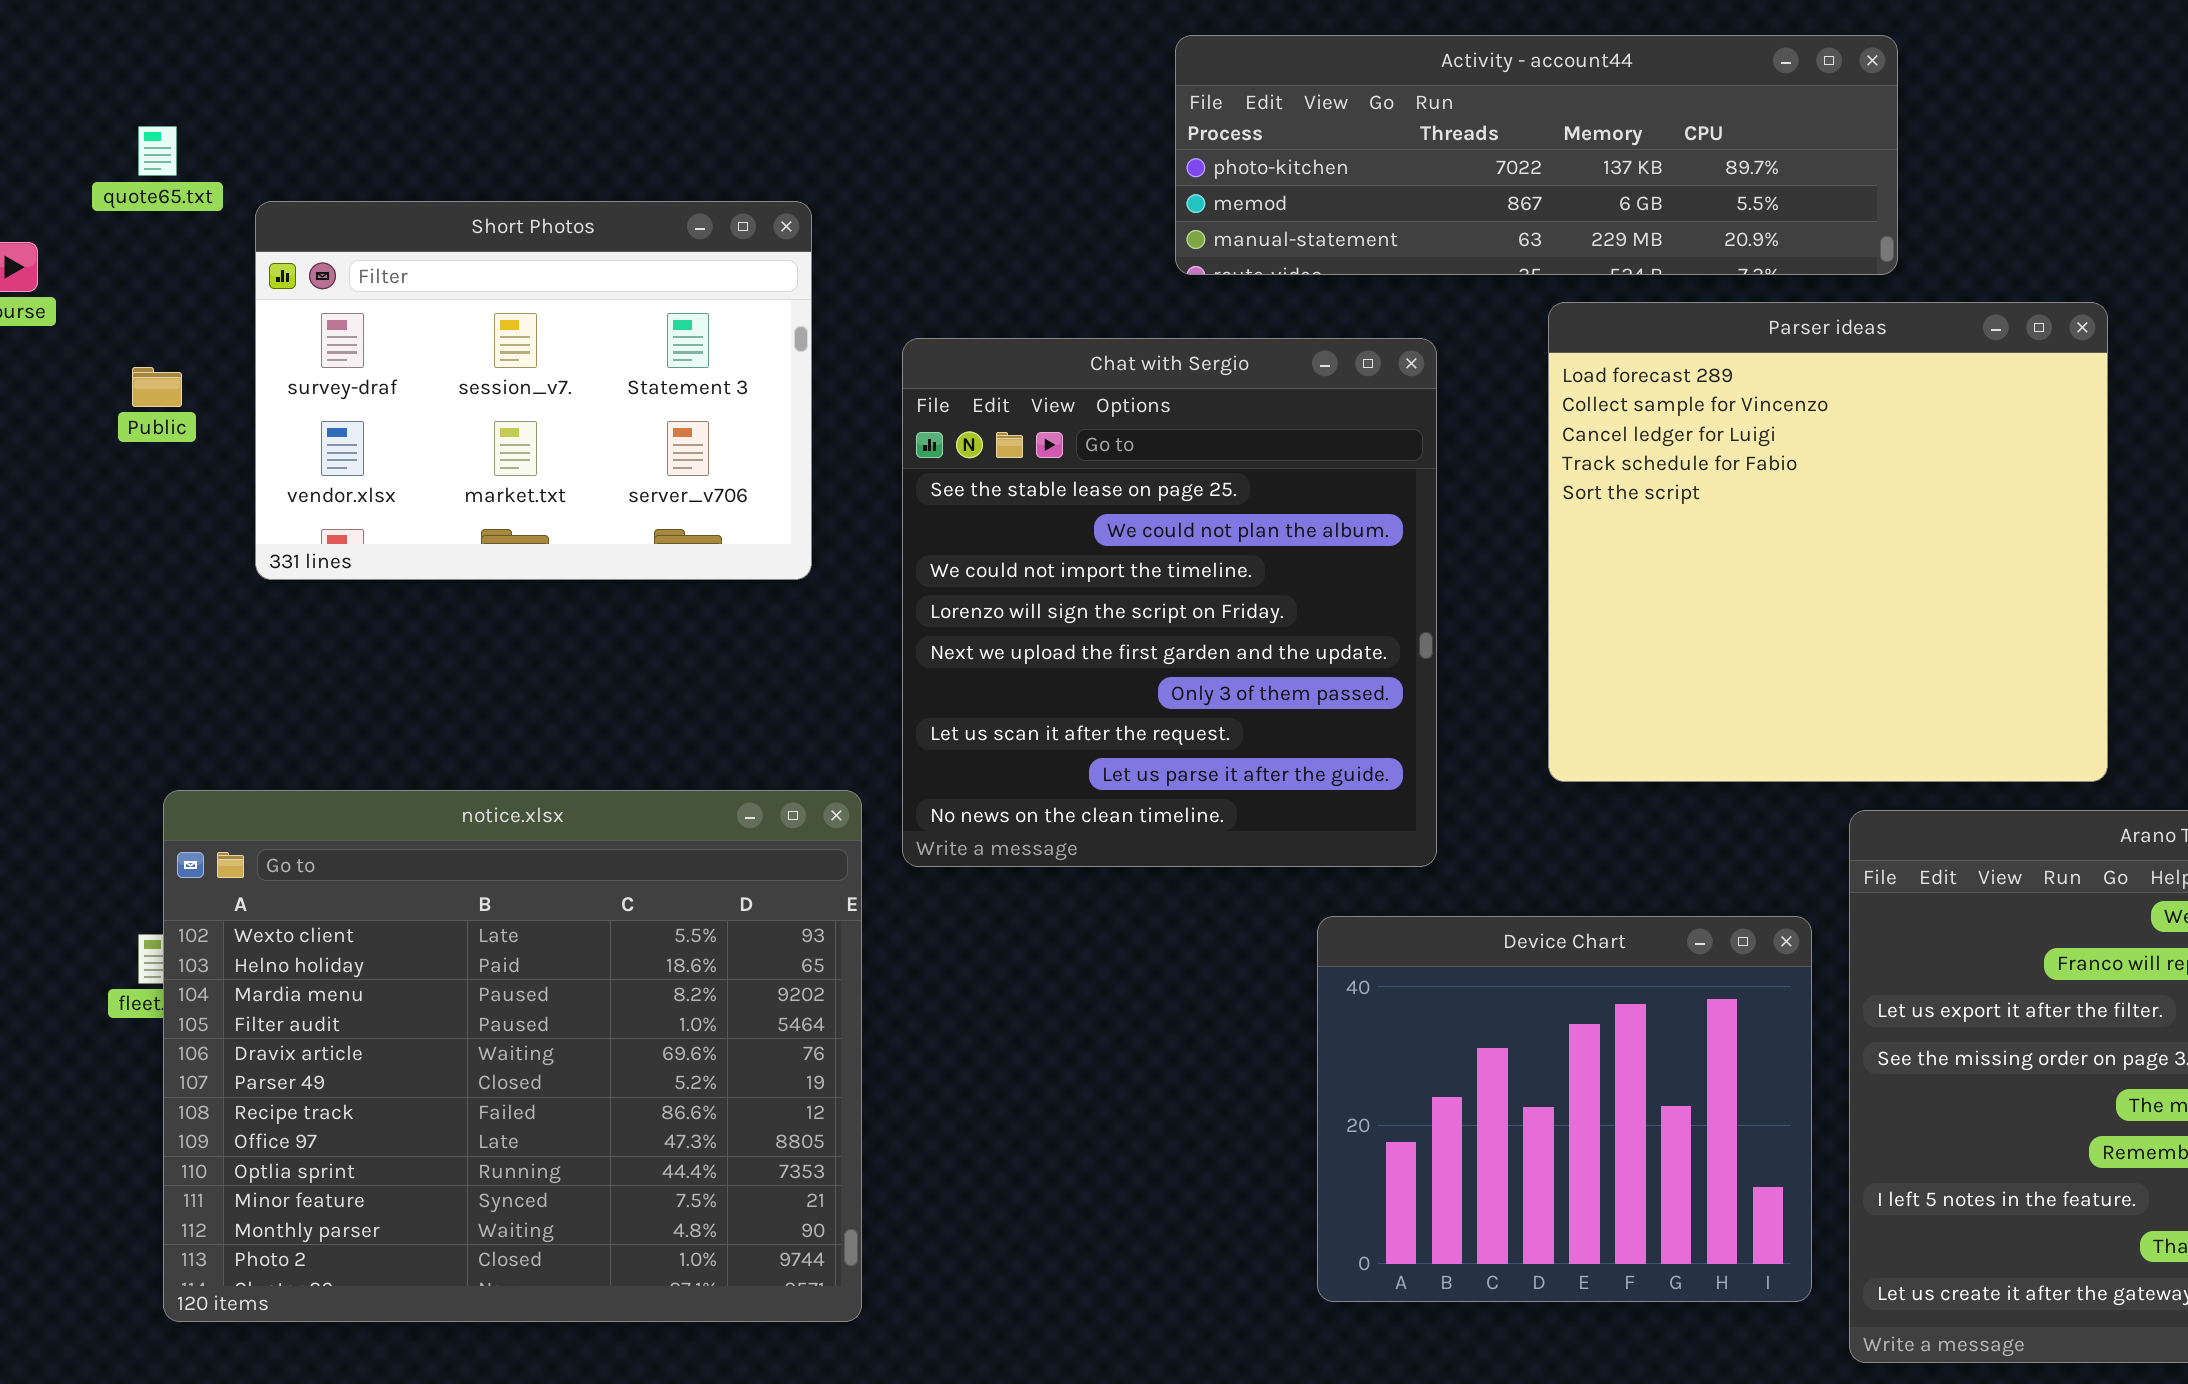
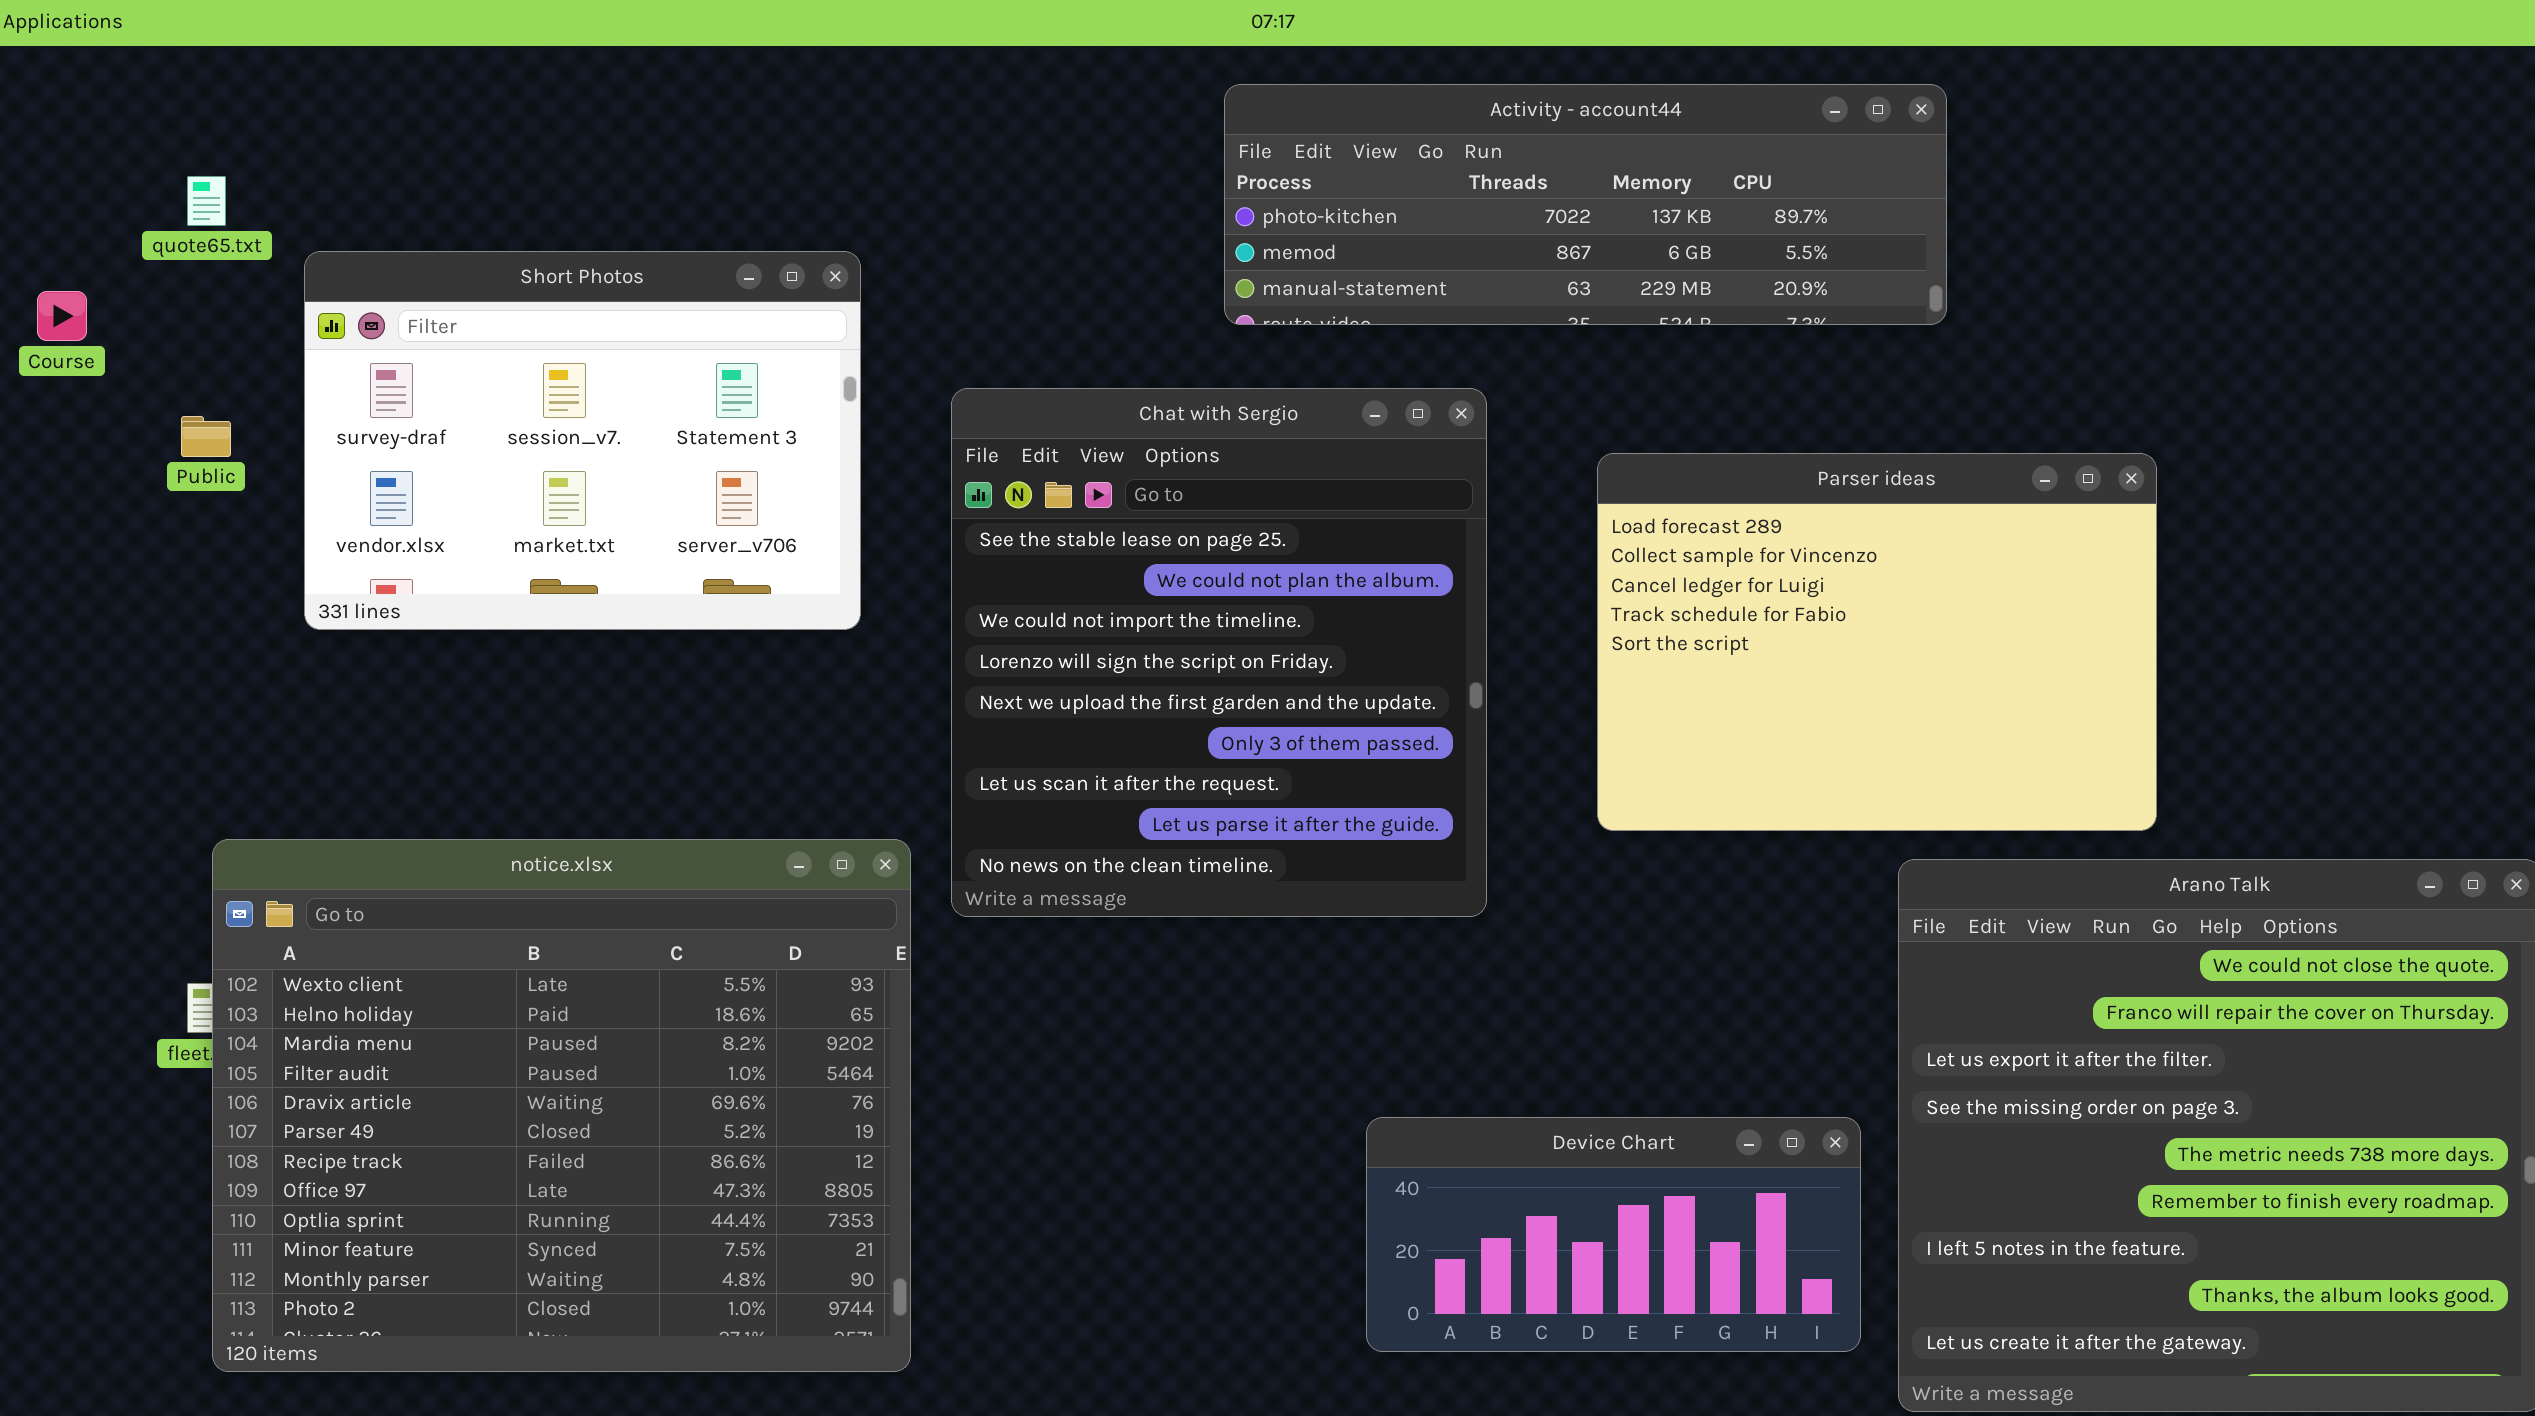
Parser ideas: [1548,302,2108,782] -> [1597,453,2157,831], resized
Device Chart: [1317,916,1812,1302] -> [1366,1117,1861,1352], resized

